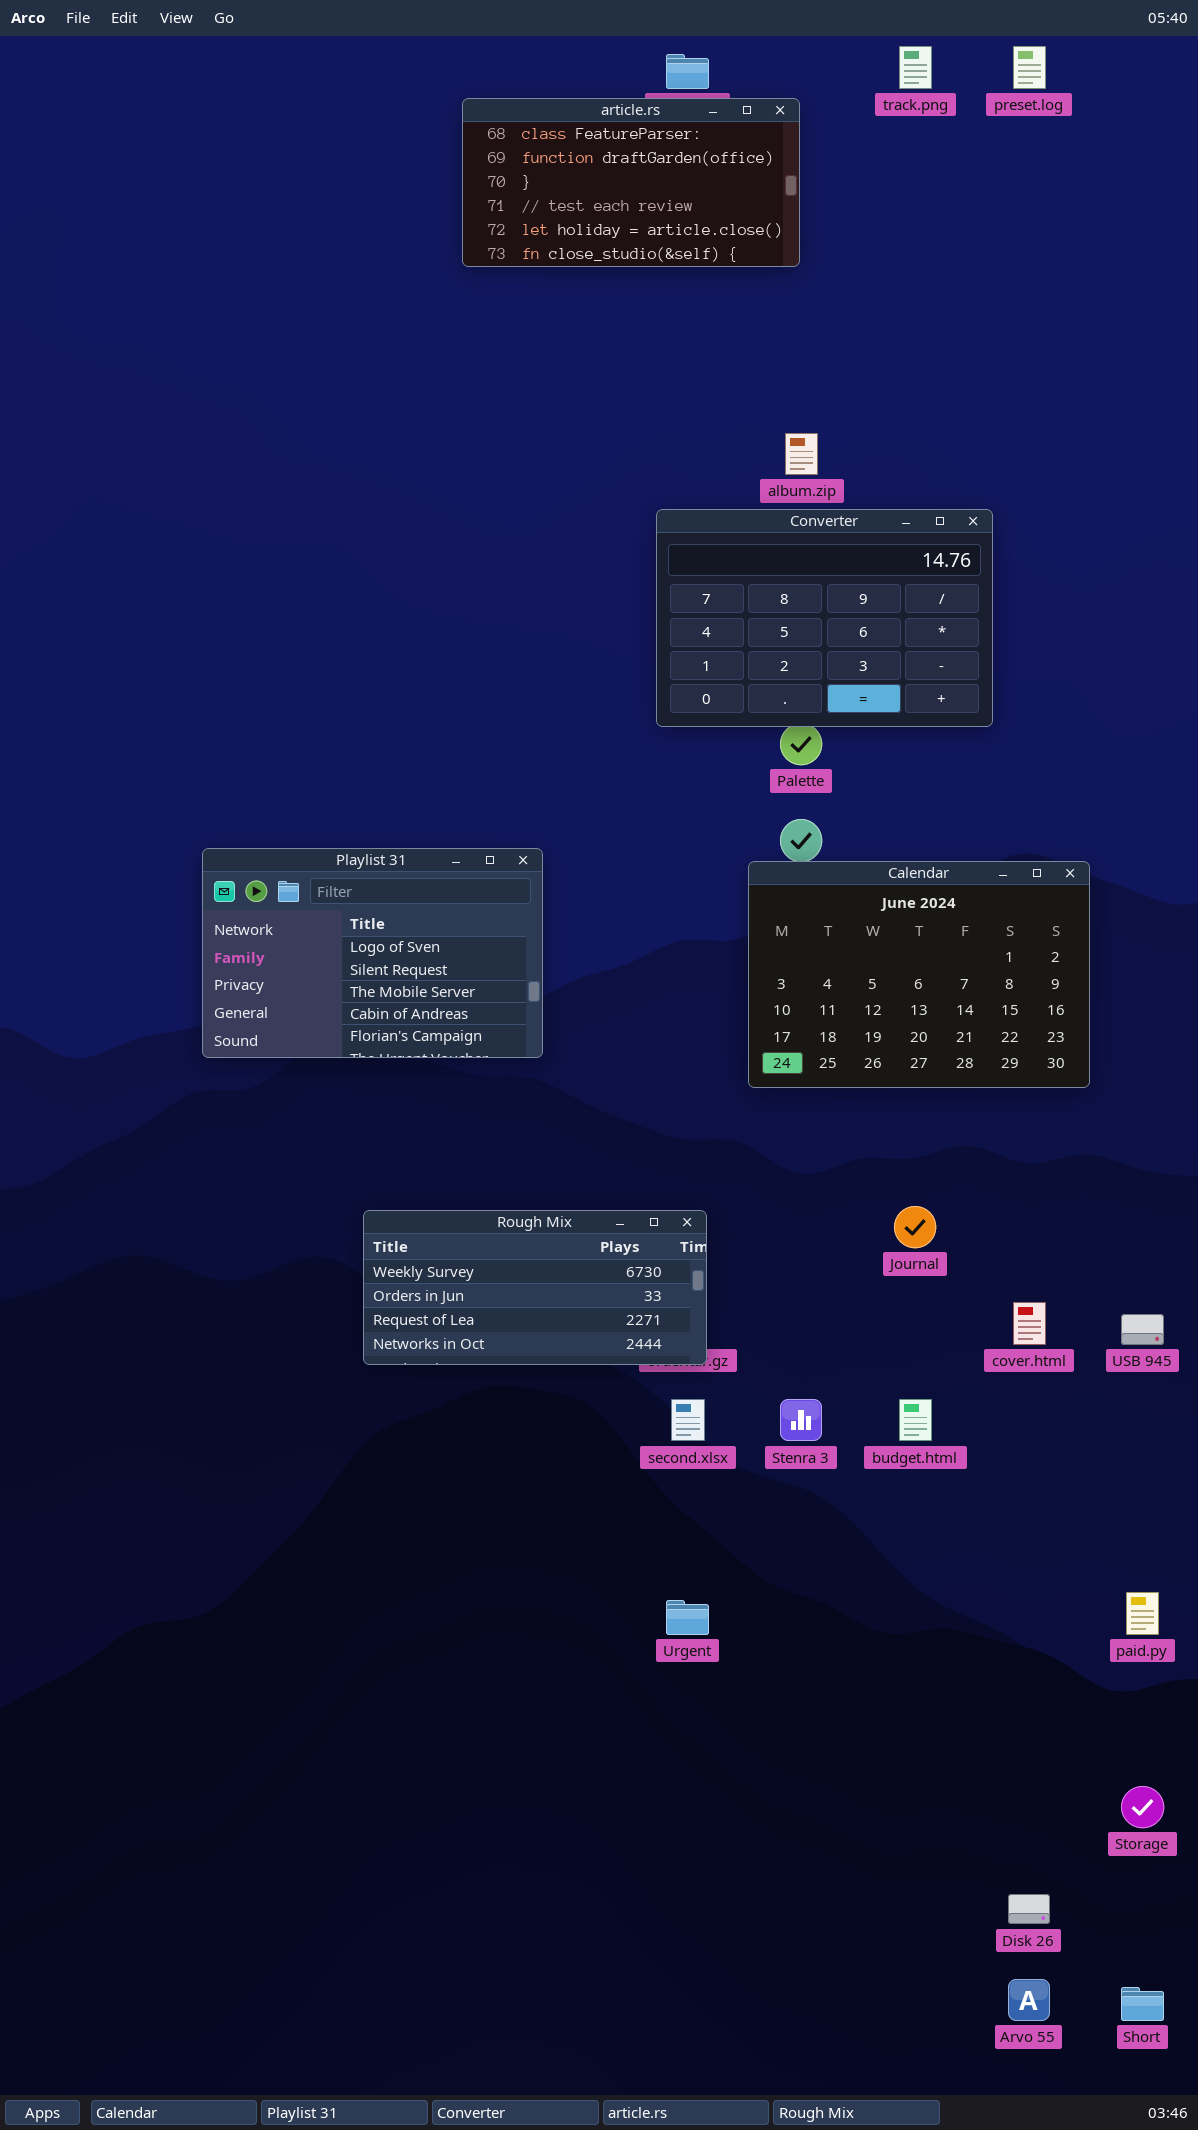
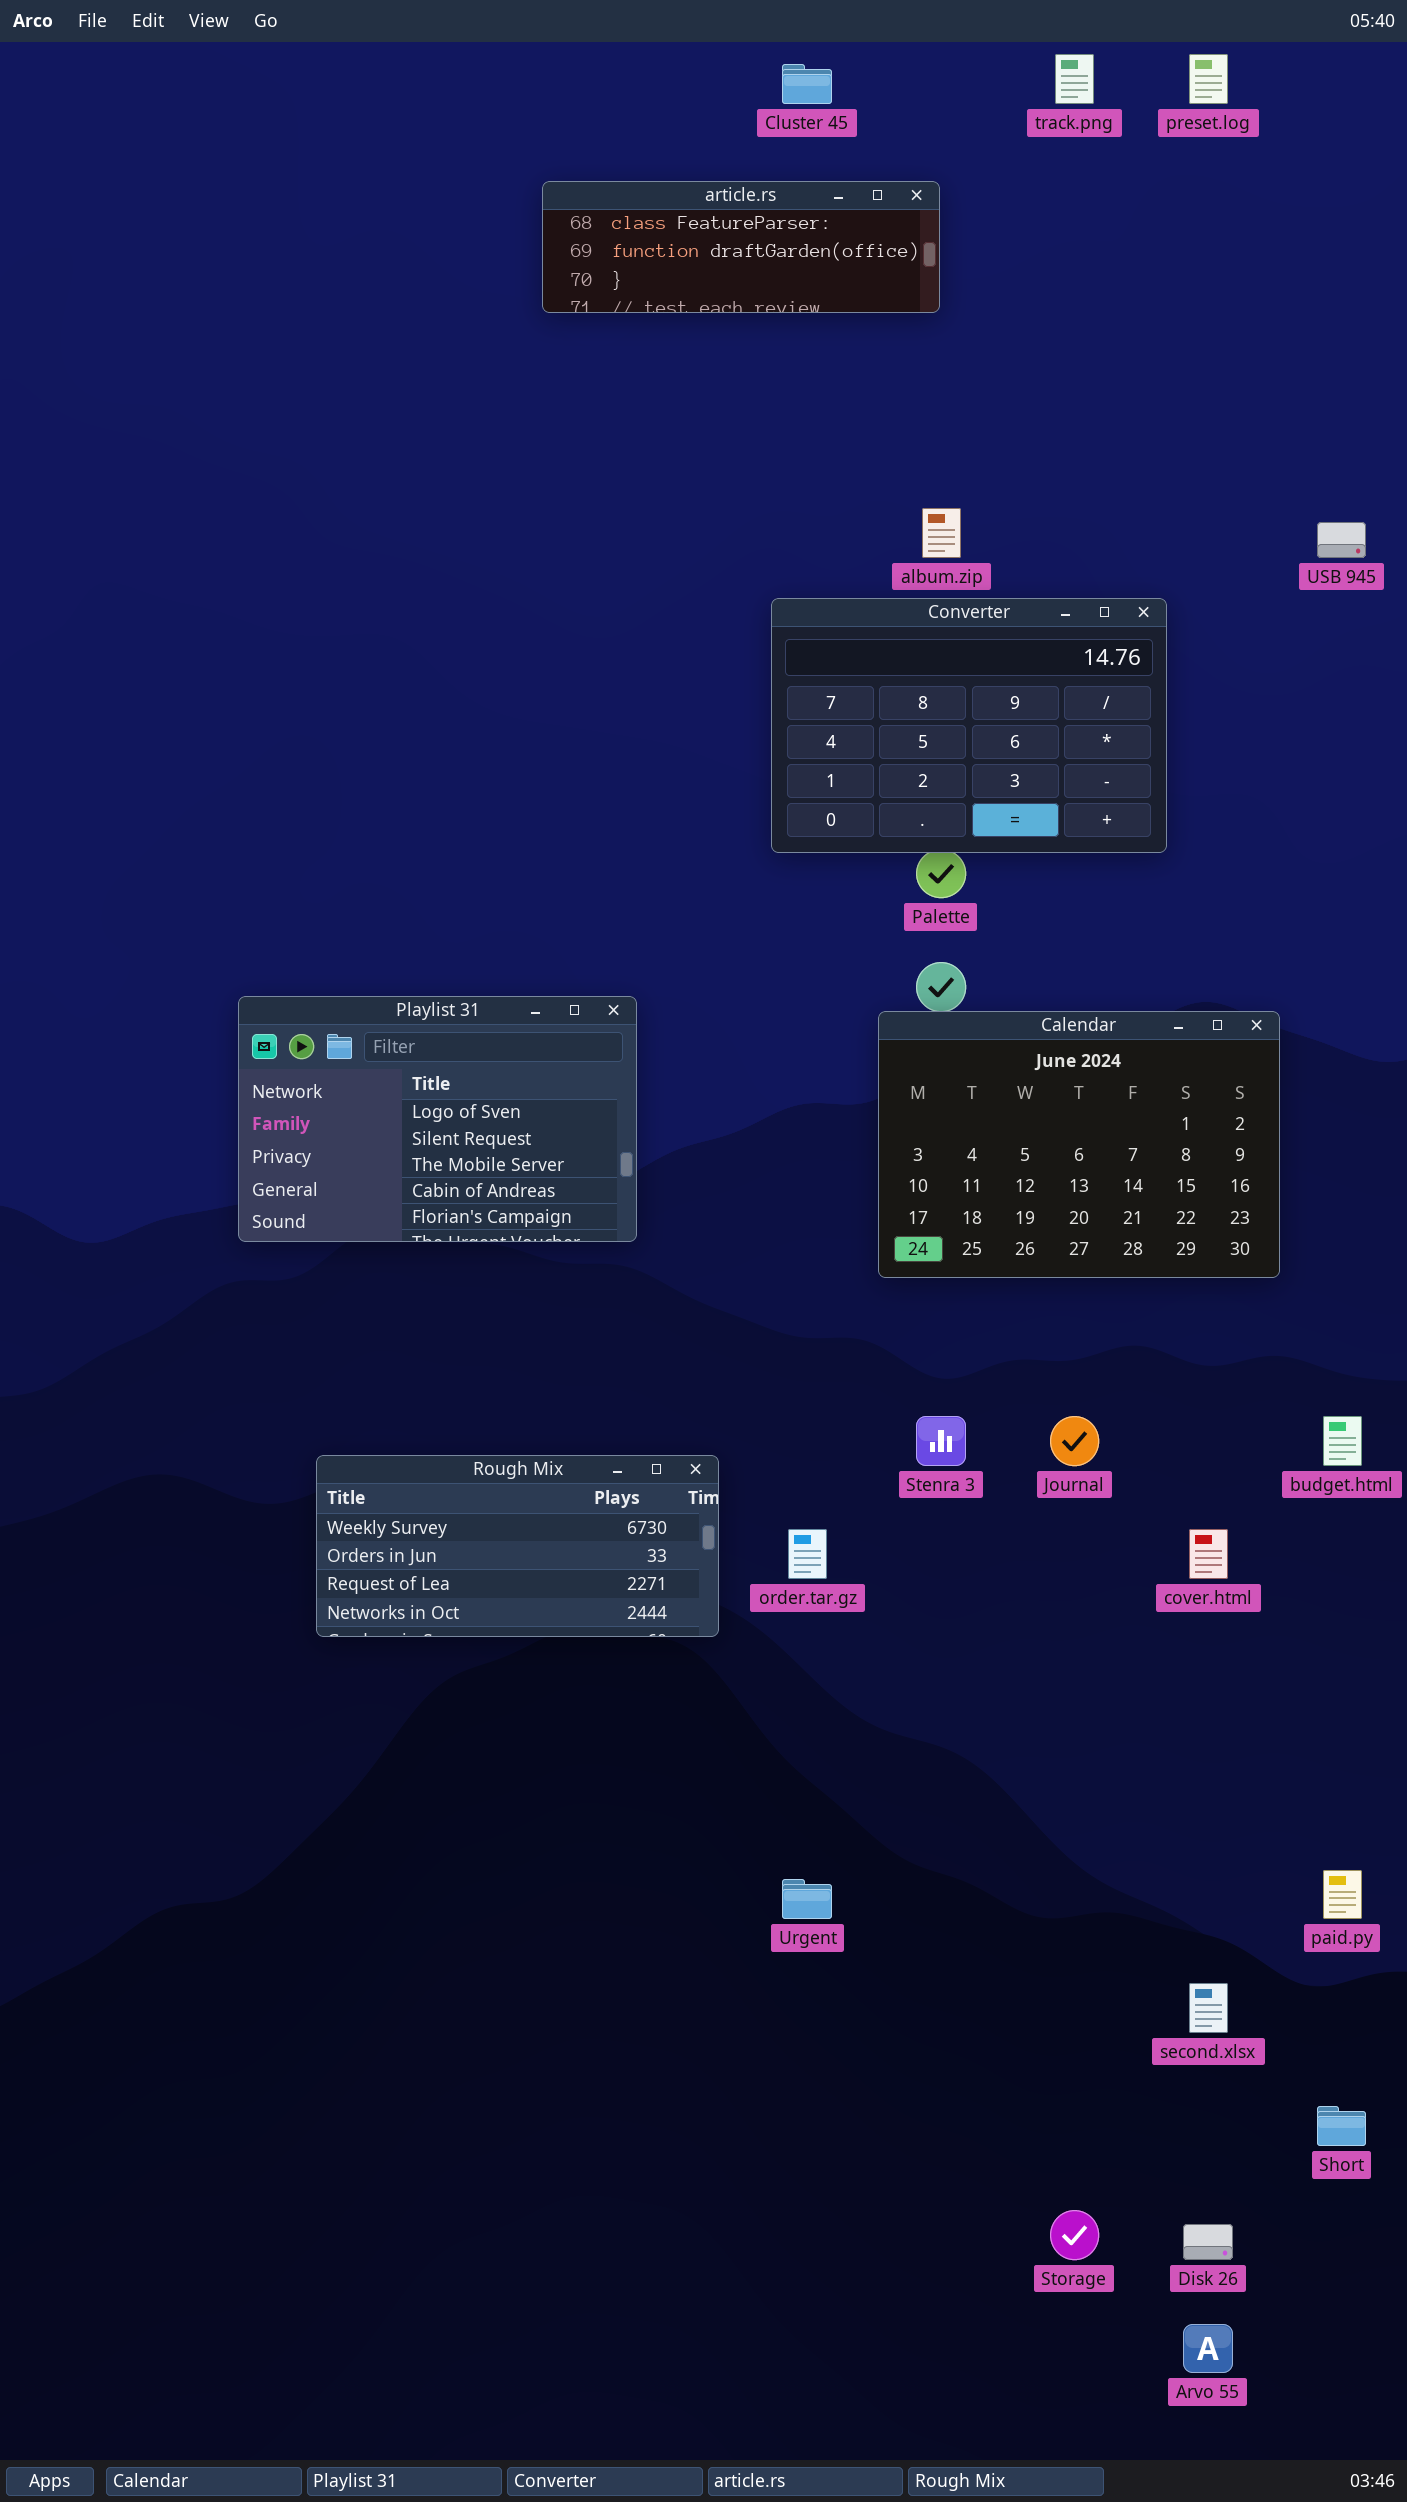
article.rs: [462,98,800,267] -> [542,181,940,313], resized
Rough Mix: [363,1210,707,1365] -> [316,1455,719,1637], moved
USB 945: [1121,1314,1164,1345] -> [1317,522,1366,558], moved
second.xlsx: [671,1399,705,1441] -> [1189,1983,1228,2033], moved
Stenra 3: [780,1399,822,1441] -> [916,1416,966,1466], moved
budget.html: [899,1399,932,1441] -> [1323,1416,1362,1466], moved
Storage: [1121,1786,1164,1828] -> [1050,2210,1099,2260], moved
Short: [1121,1987,1164,2021] -> [1317,2106,1366,2146], moved

